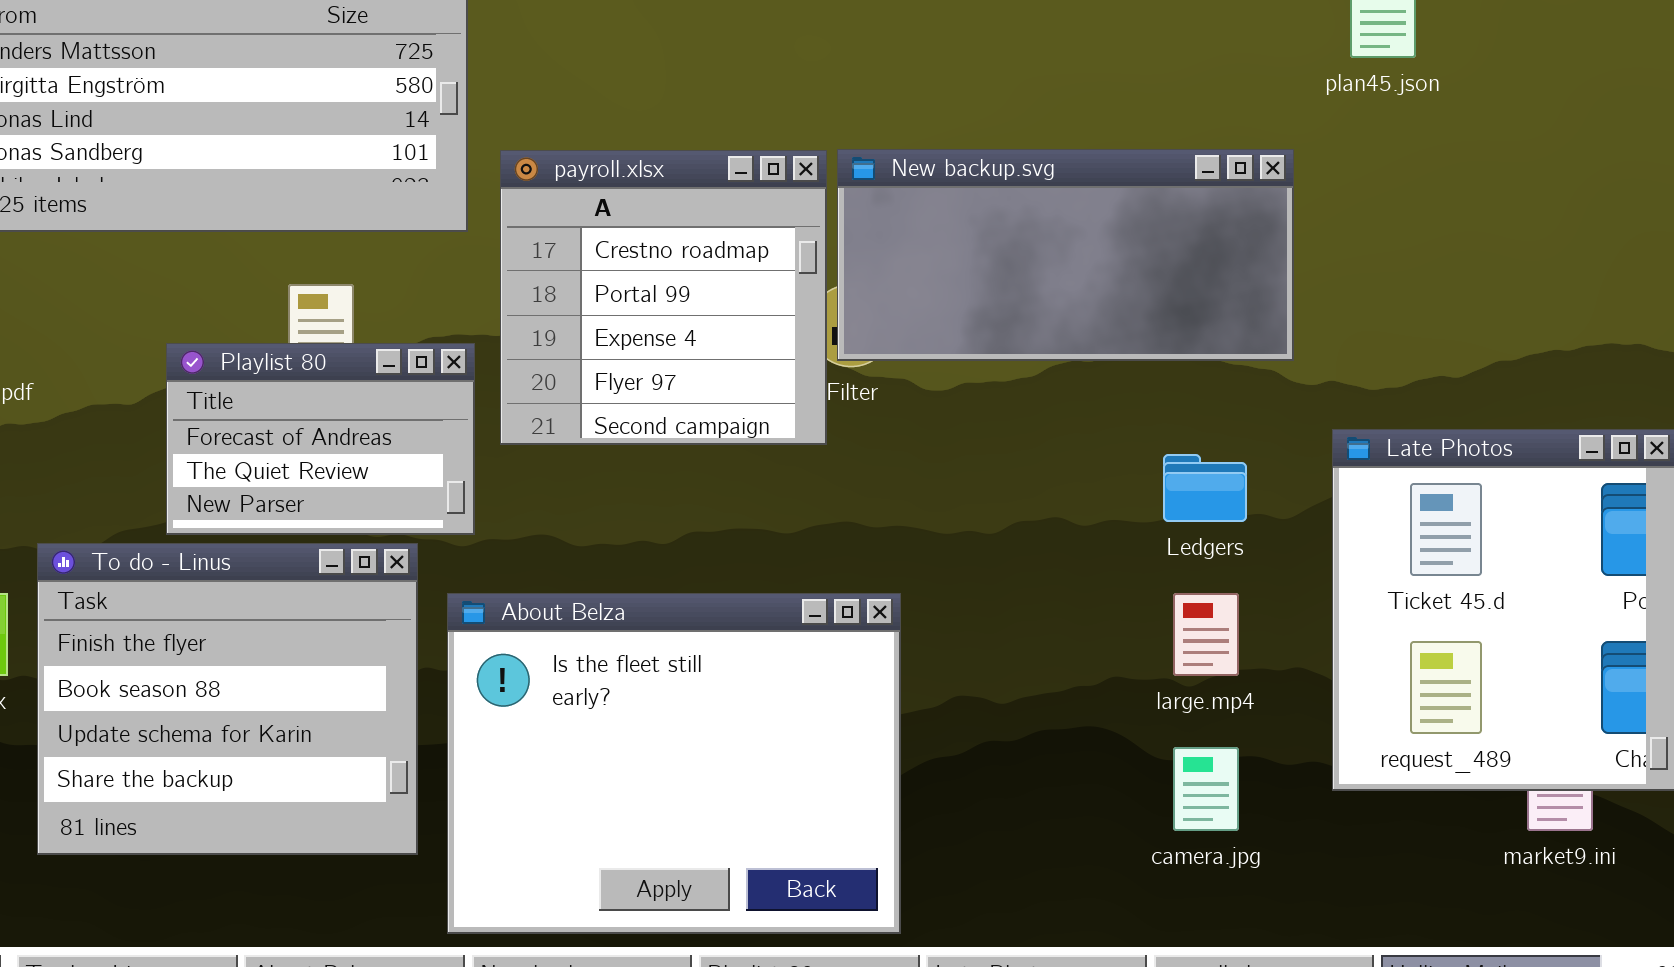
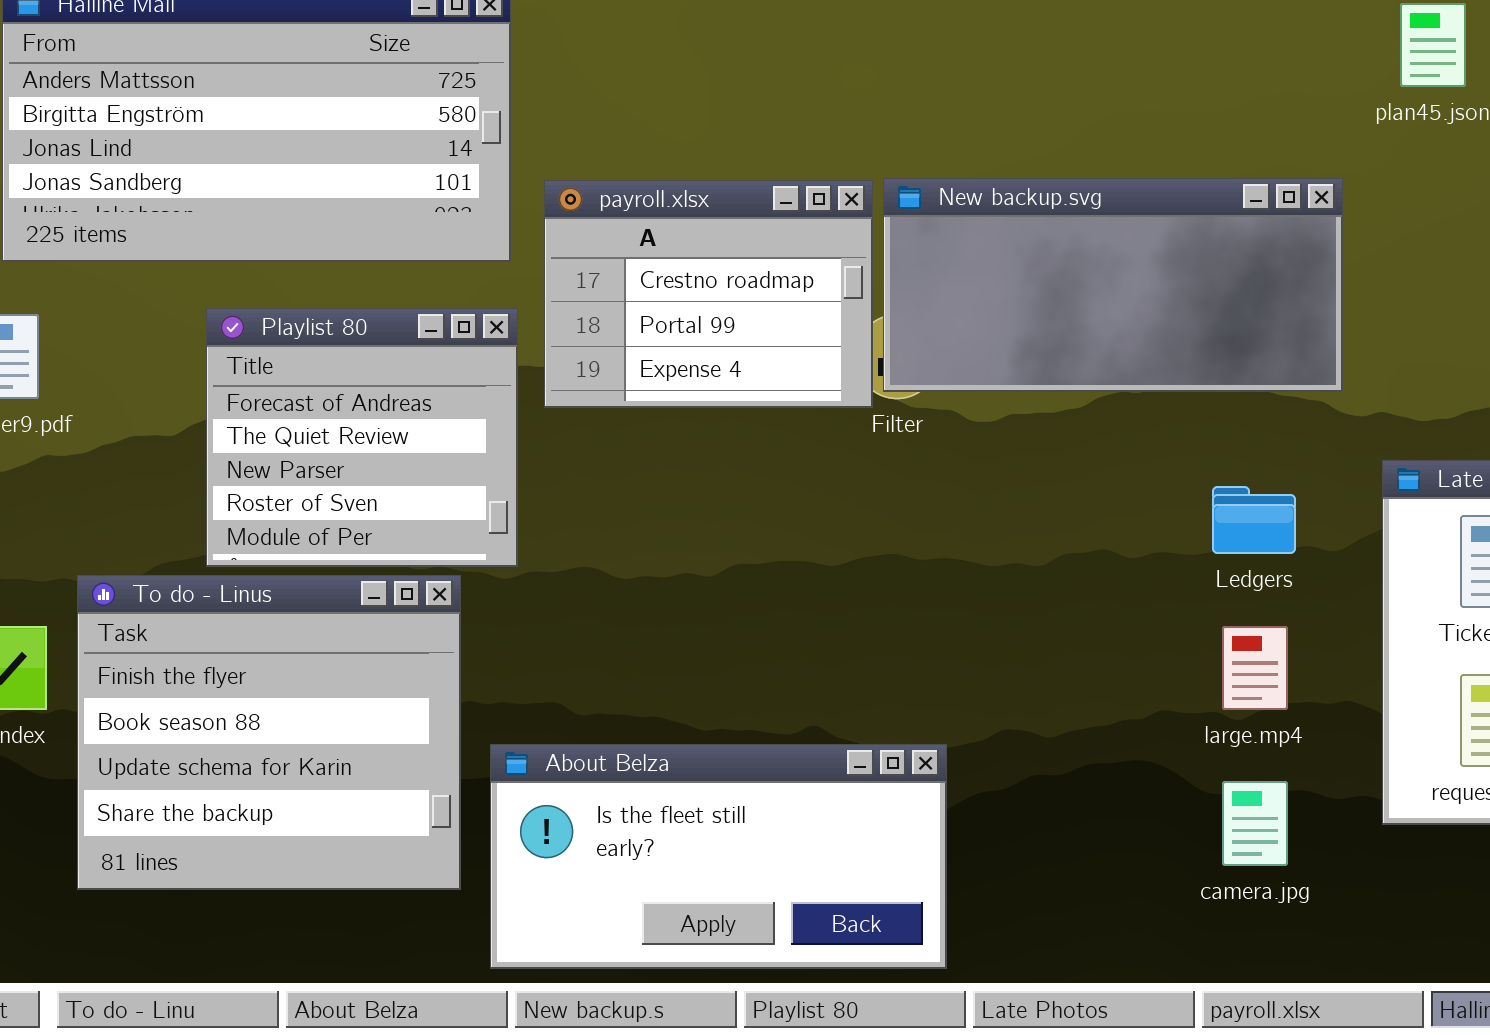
payroll.xlsx: [500,150,827,445] -> [544,180,873,408], resized
Playlist 80: [166,343,475,535] -> [206,308,518,567], resized
About Belza: [447,593,901,934] -> [490,744,947,969], resized

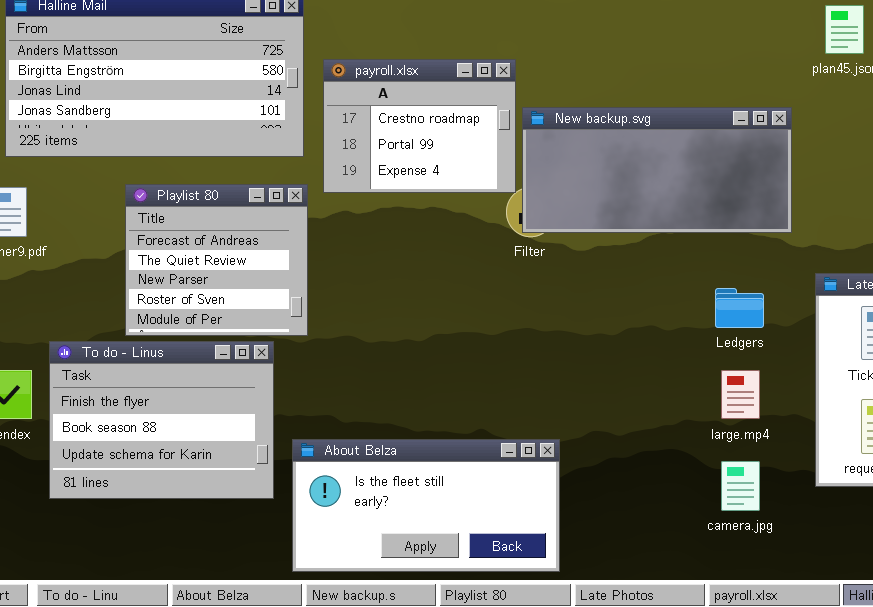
payroll.xlsx: [544,180,873,408] -> [323,59,516,193], moved
To do - Linus: [77,575,461,890] -> [49,341,274,499], resized

